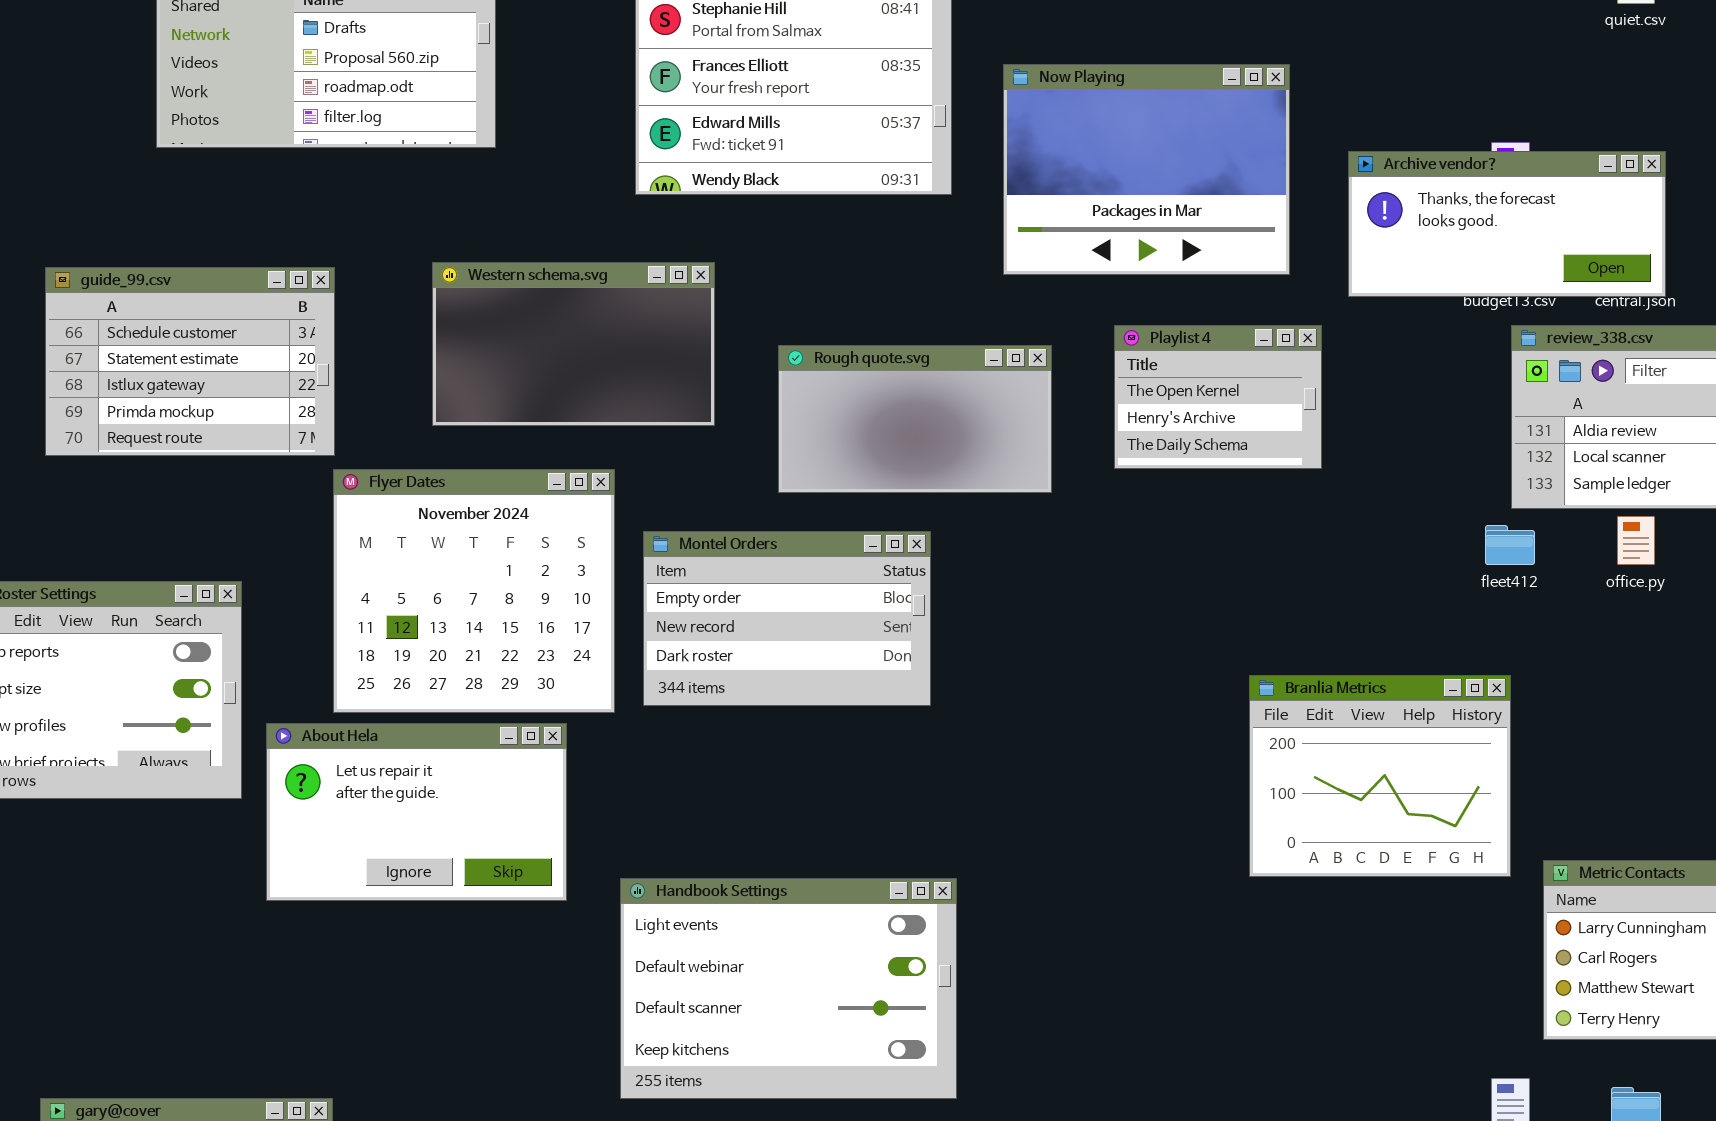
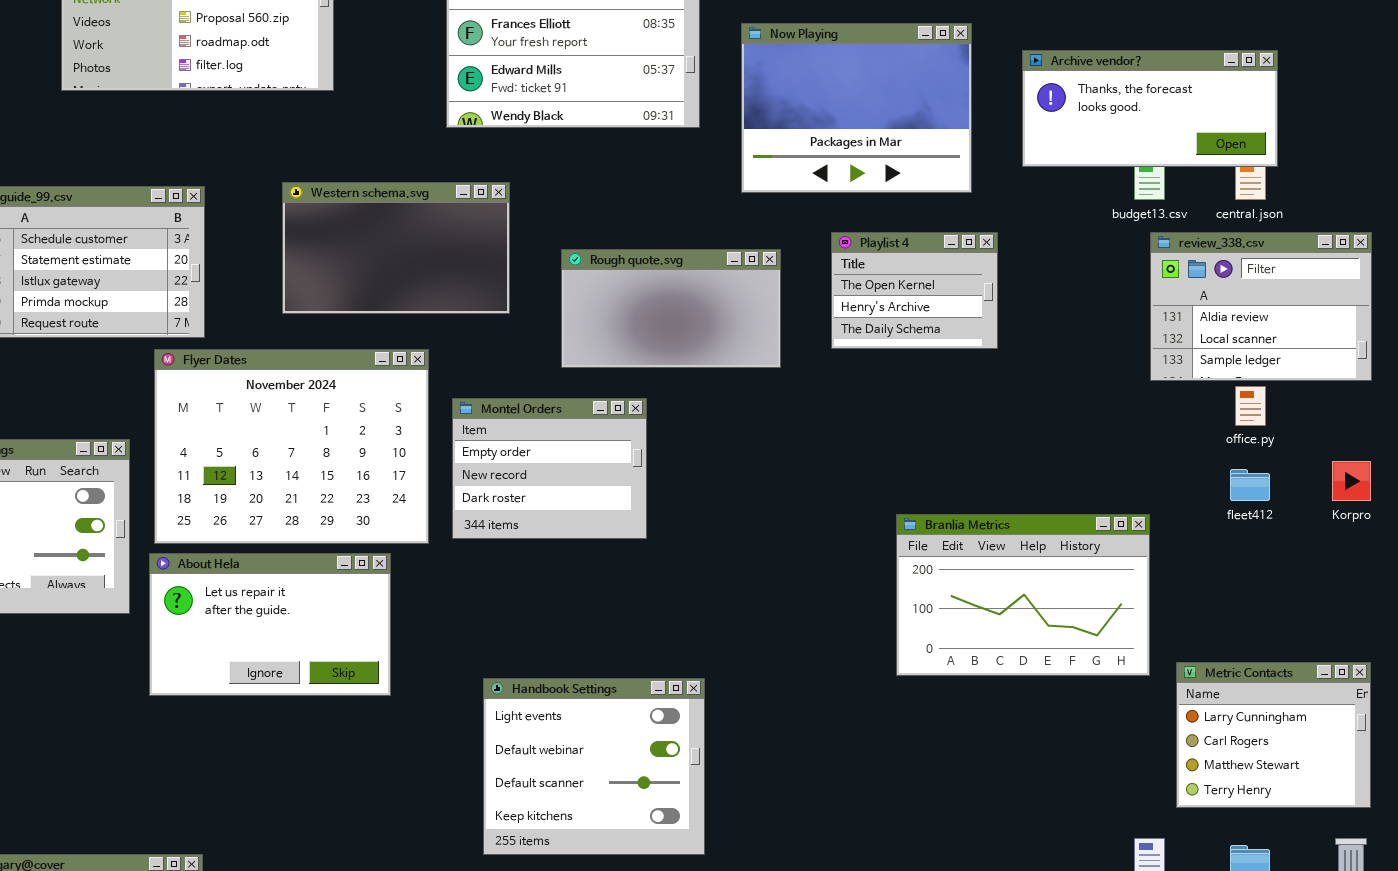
Archive vendor?: [1348,151,1666,297] -> [1022,50,1278,167], moved
Flyer Dates: [333,469,615,713] -> [154,349,429,544], resized
fleet412: [1485,525,1535,565] -> [1230,469,1270,501], moved
Montel Orders: [643,531,931,706] -> [452,398,647,539], resized
Branlia Metrics: [1249,675,1511,877] -> [896,514,1150,676], resized
Handbook Settings: [620,878,957,1099] -> [483,678,705,855], resized

